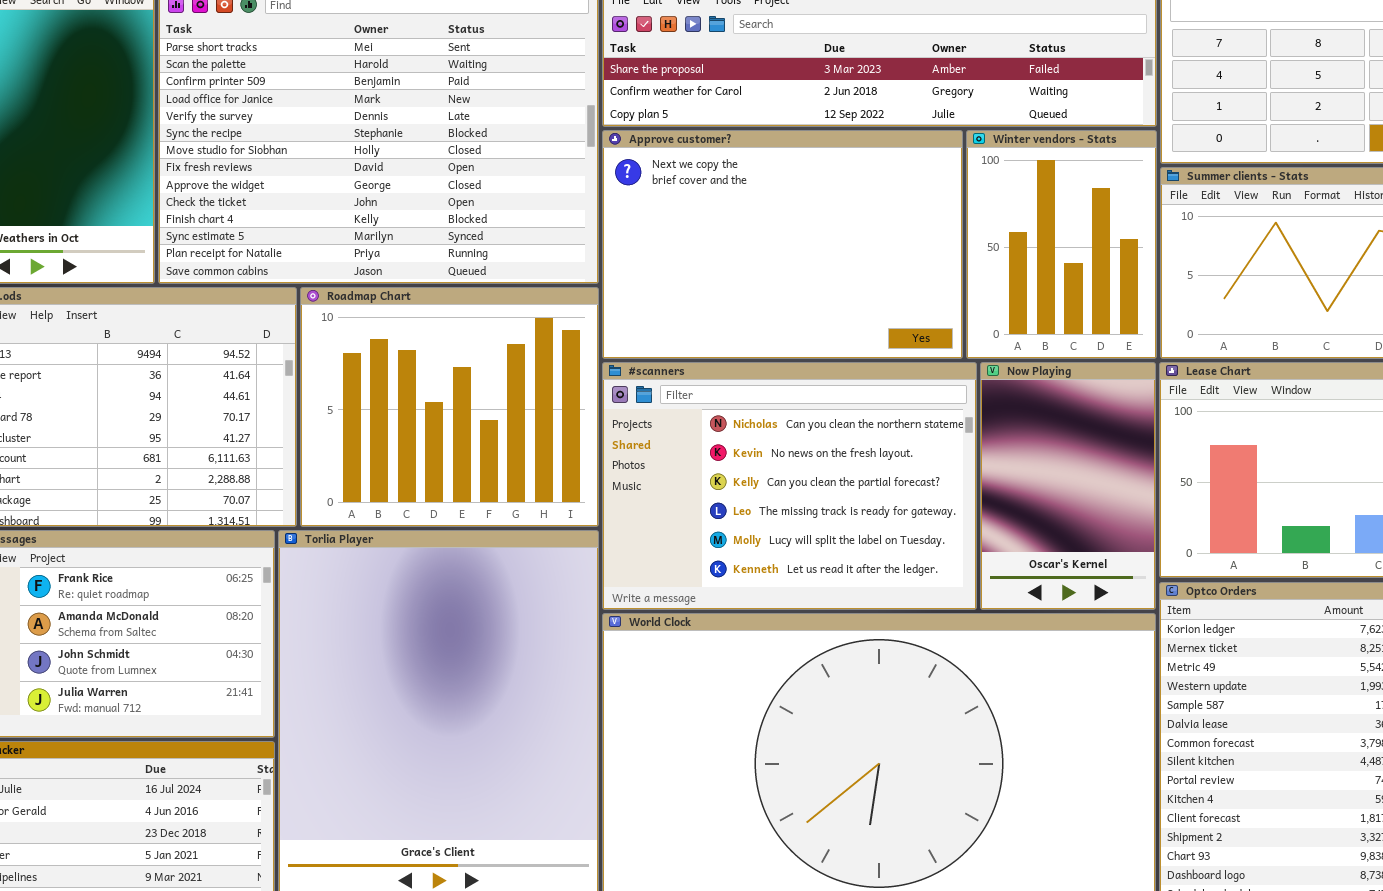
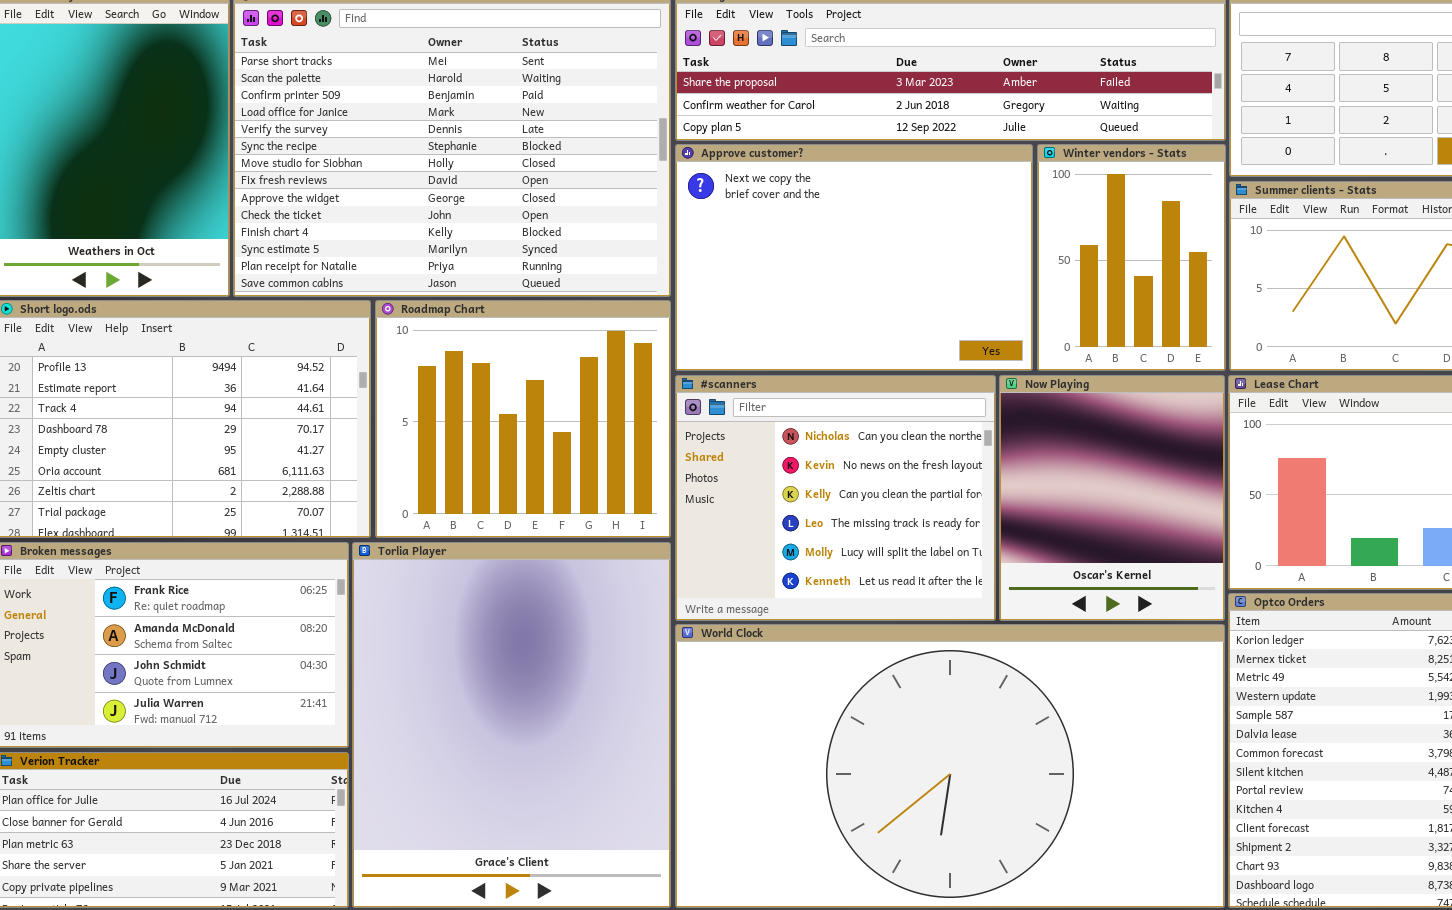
#scanners: [602,362,977,610] -> [675,375,996,621], resized
Now Playing: [980,362,1156,610] -> [999,375,1225,621], resized

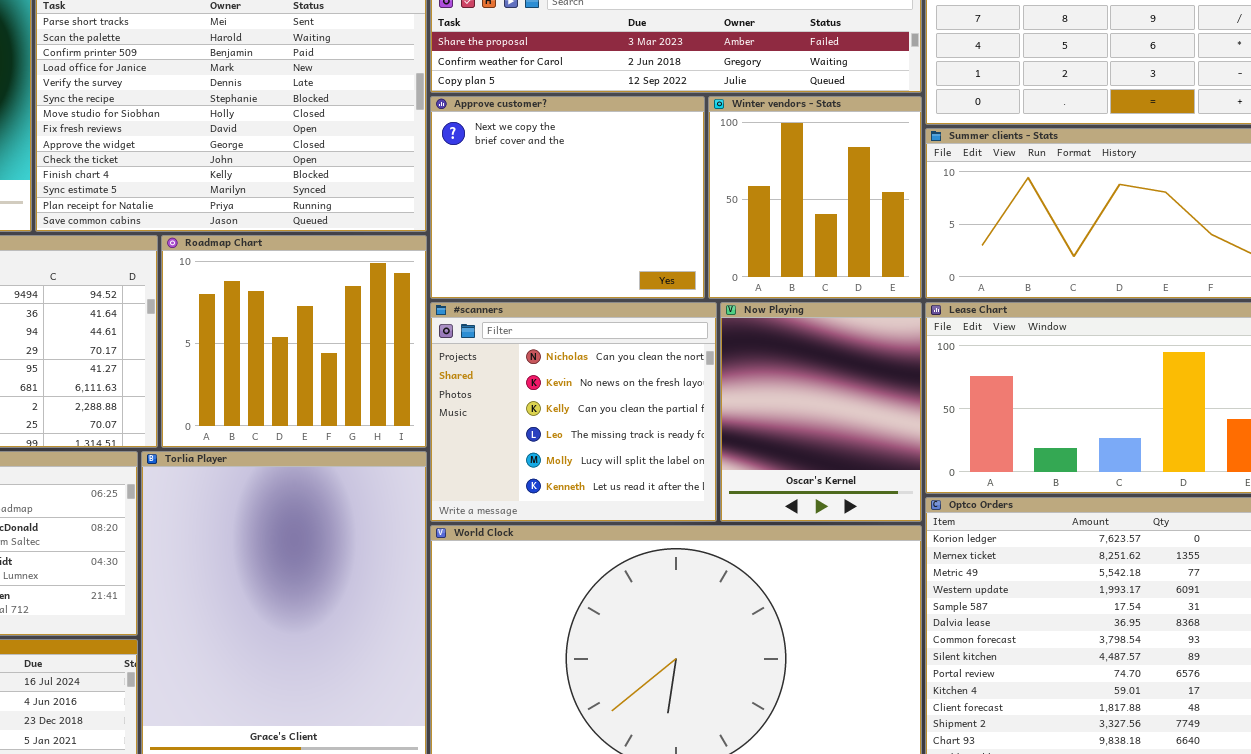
Approve customer?: [675,144,1033,371] -> [430,96,705,299], resized
Winter vendors - Stats: [1037,144,1226,371] -> [708,96,922,299], resized

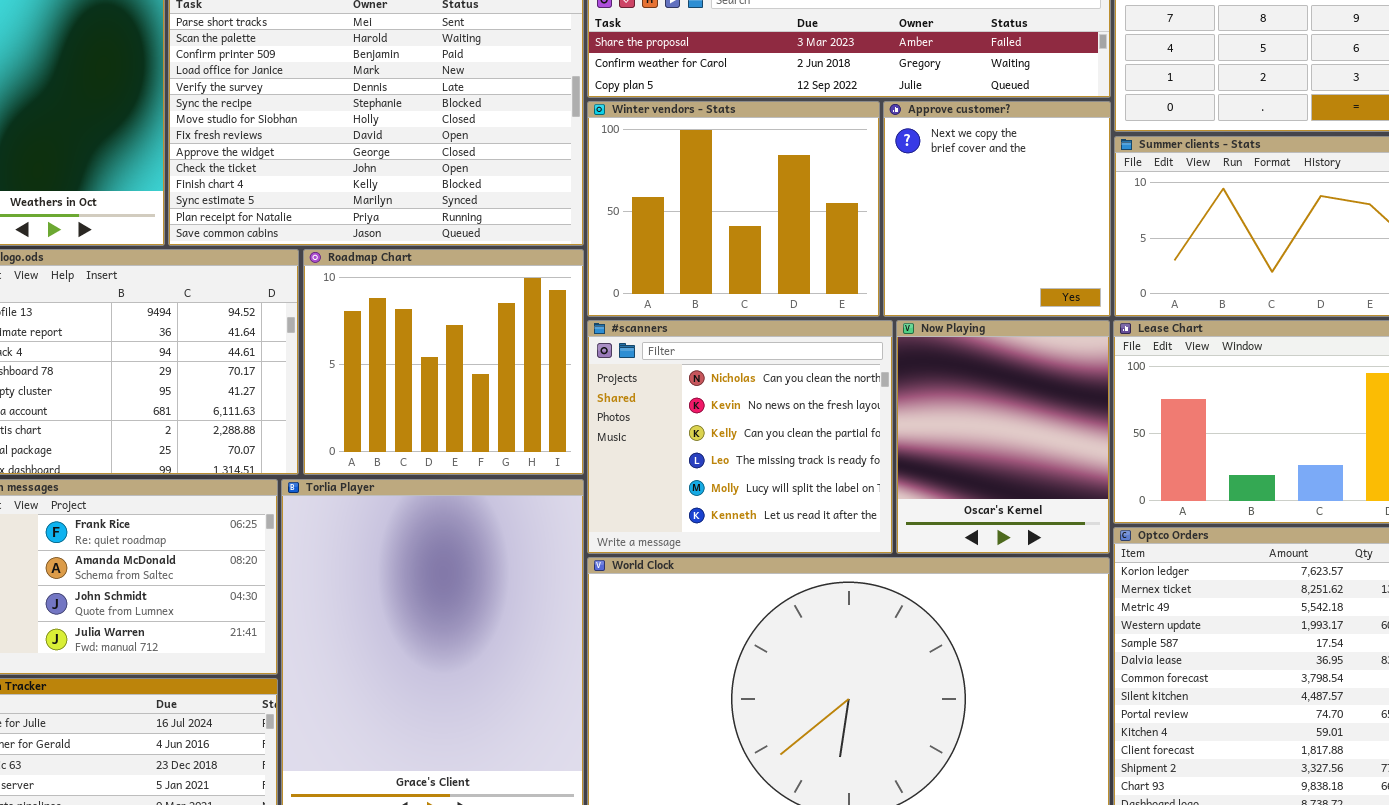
Approve customer?: [430,96,705,299] -> [883,101,1111,317], moved, resized
Winter vendors - Stats: [708,96,922,299] -> [587,101,880,317], moved, resized

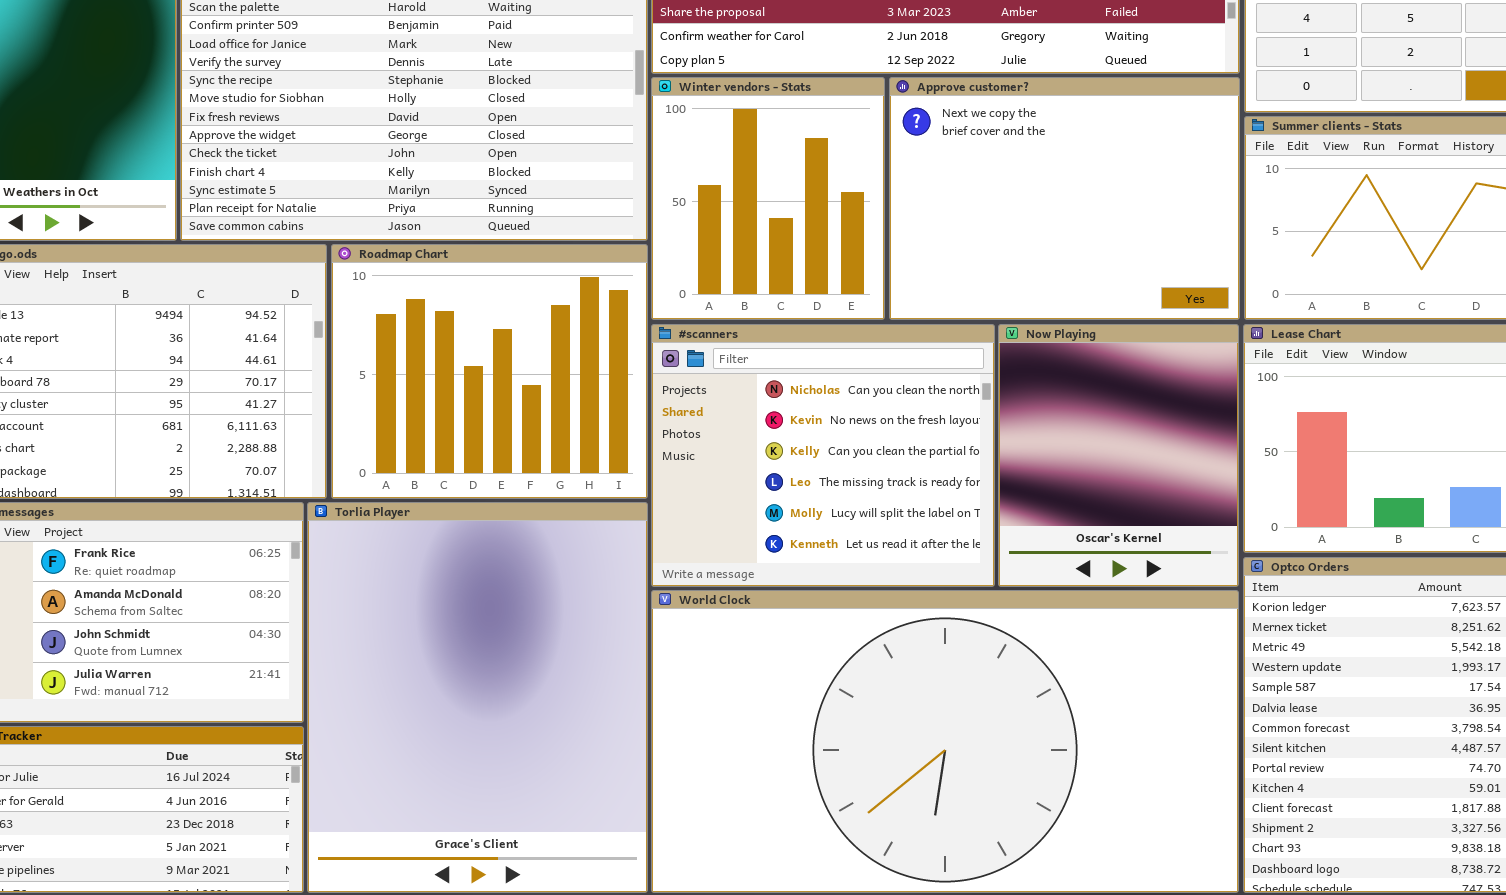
Winter vendors - Stats: [587,101,880,317] -> [651,77,885,320], resized
Approve customer?: [883,101,1111,317] -> [889,77,1240,320], resized

